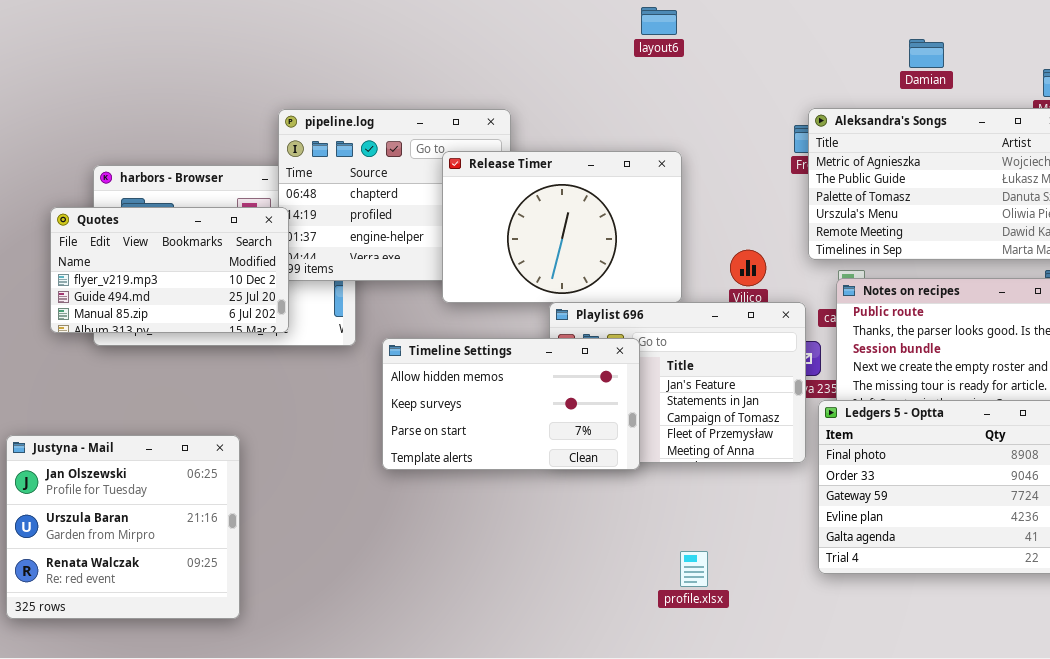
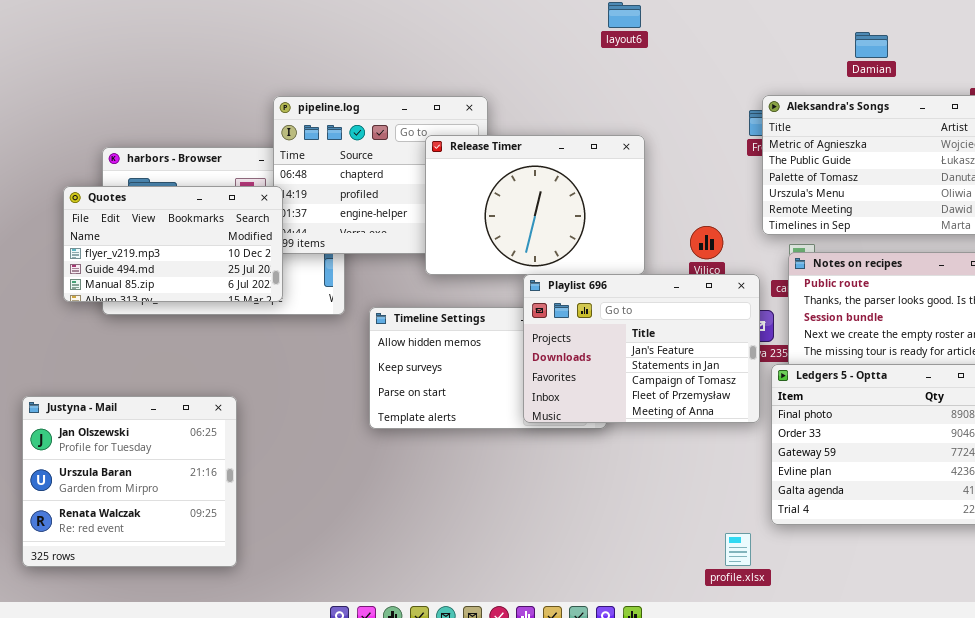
Playlist 696: [549,302,806,463] -> [523,274,760,423], raised
profile.xlsx: [680,551,708,587] -> [725,533,751,566], moved

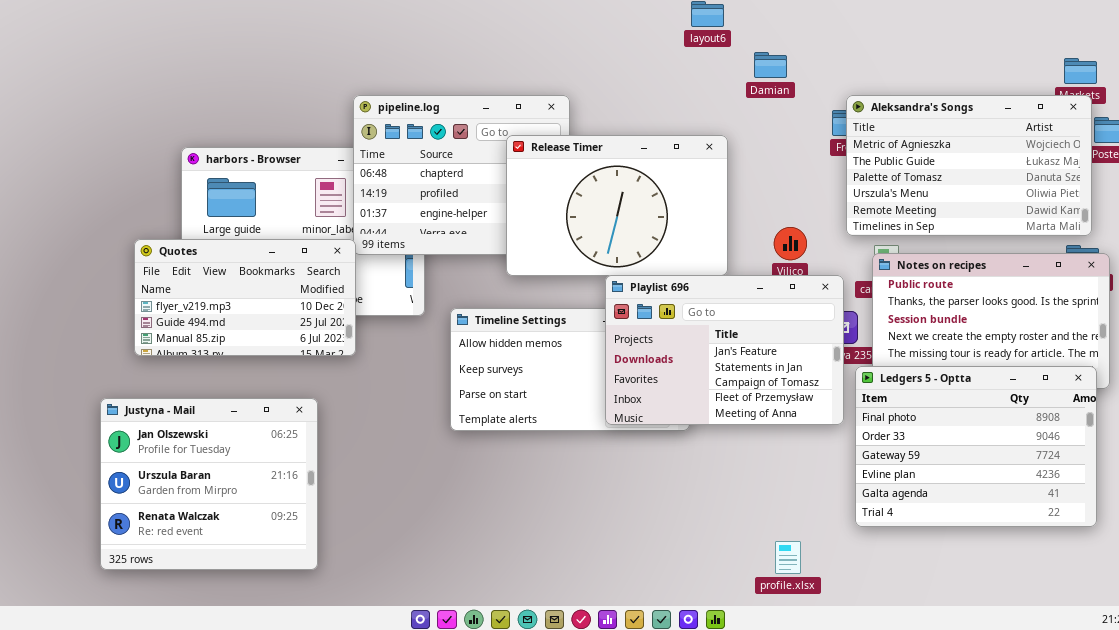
Damian: [855,32,888,58] -> [754,52,787,78], moved
Quotes: [63,186,283,302] -> [134,239,356,356], moved
profile.xlsx: [725,533,751,566] -> [775,541,801,574], moved

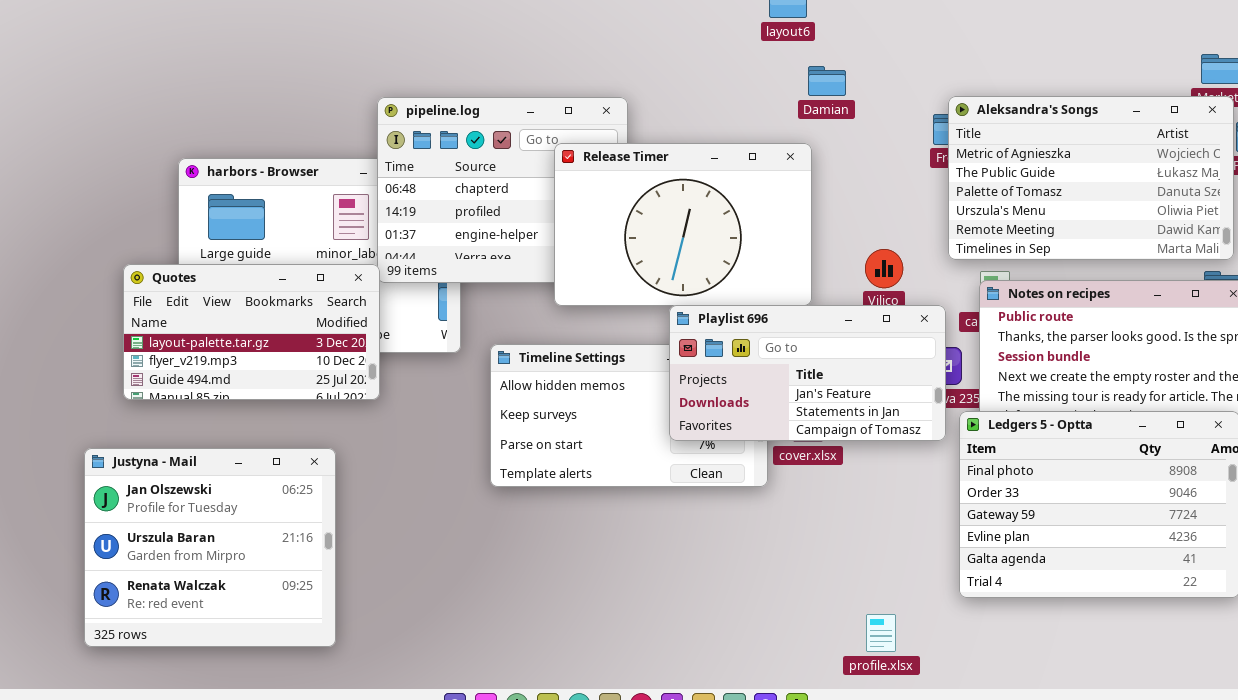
Damian: [754,52,787,78] -> [808,66,846,96], moved
Quotes: [134,239,356,356] -> [123,264,380,400], scrolled up 1 row
Playlist 696: [605,275,844,425] -> [669,305,946,441], resized

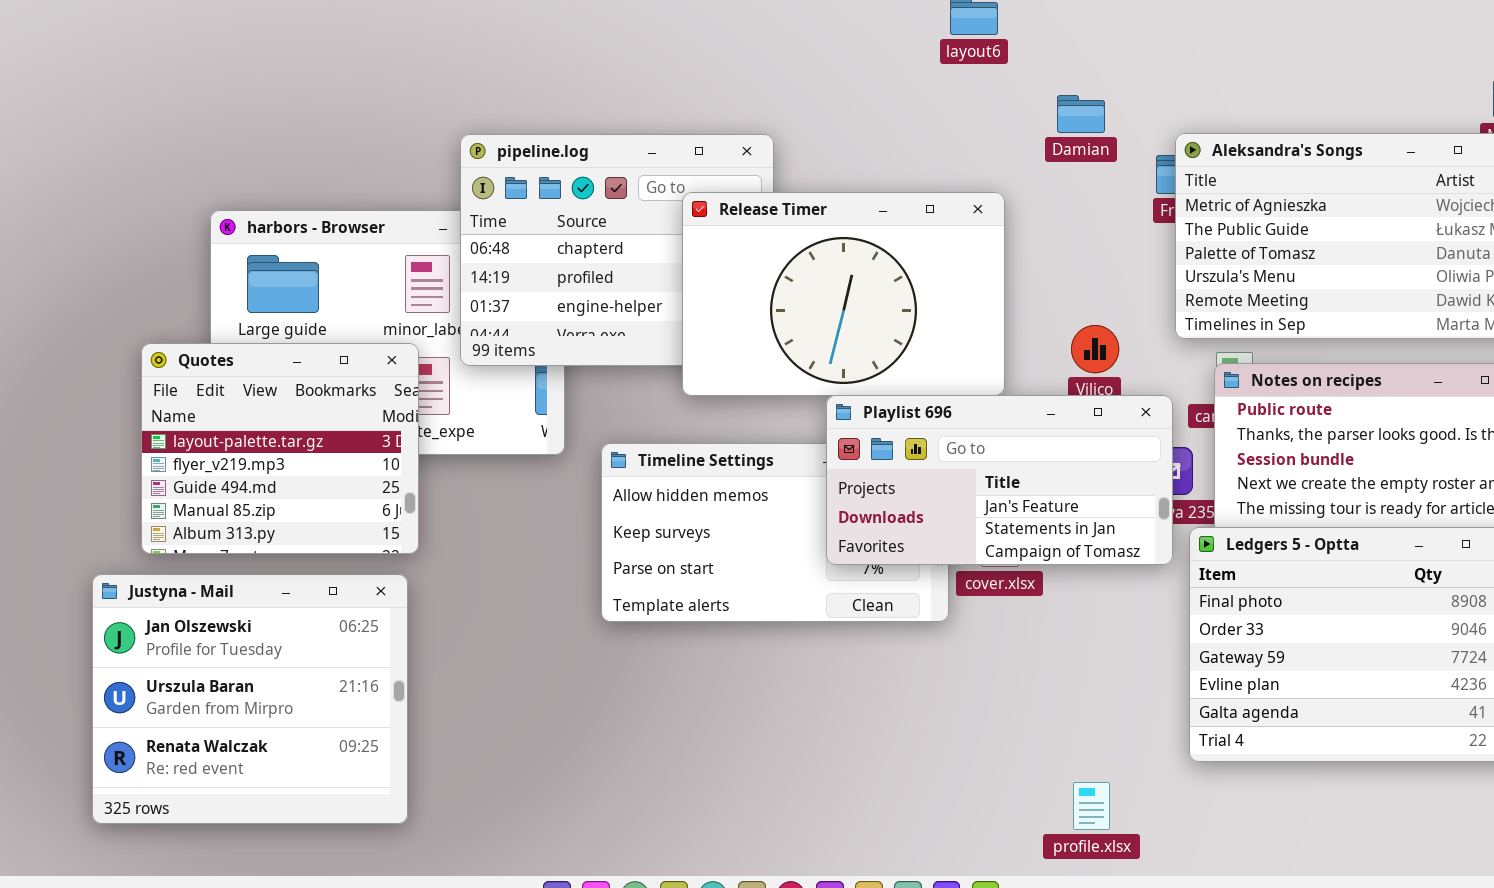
Damian: [808,66,846,96] -> [1057,95,1105,133], moved
Quotes: [123,264,380,400] -> [141,343,419,554], resized

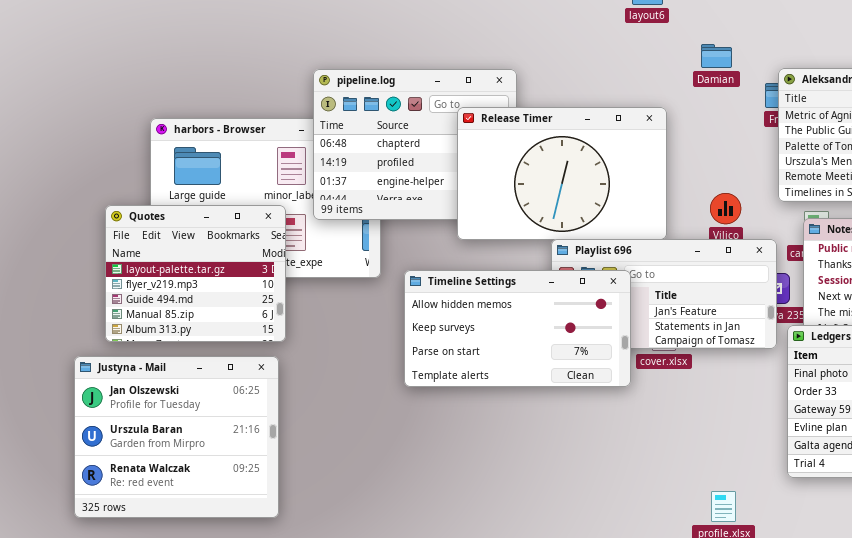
Timeline Settings: [601,443,949,622] -> [404,270,631,387], raised

